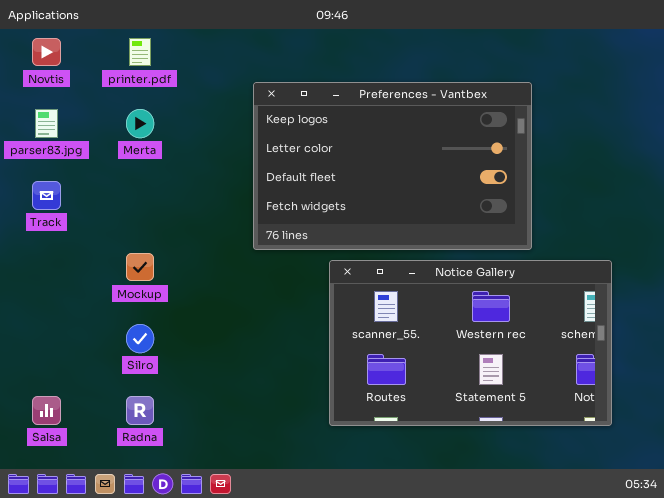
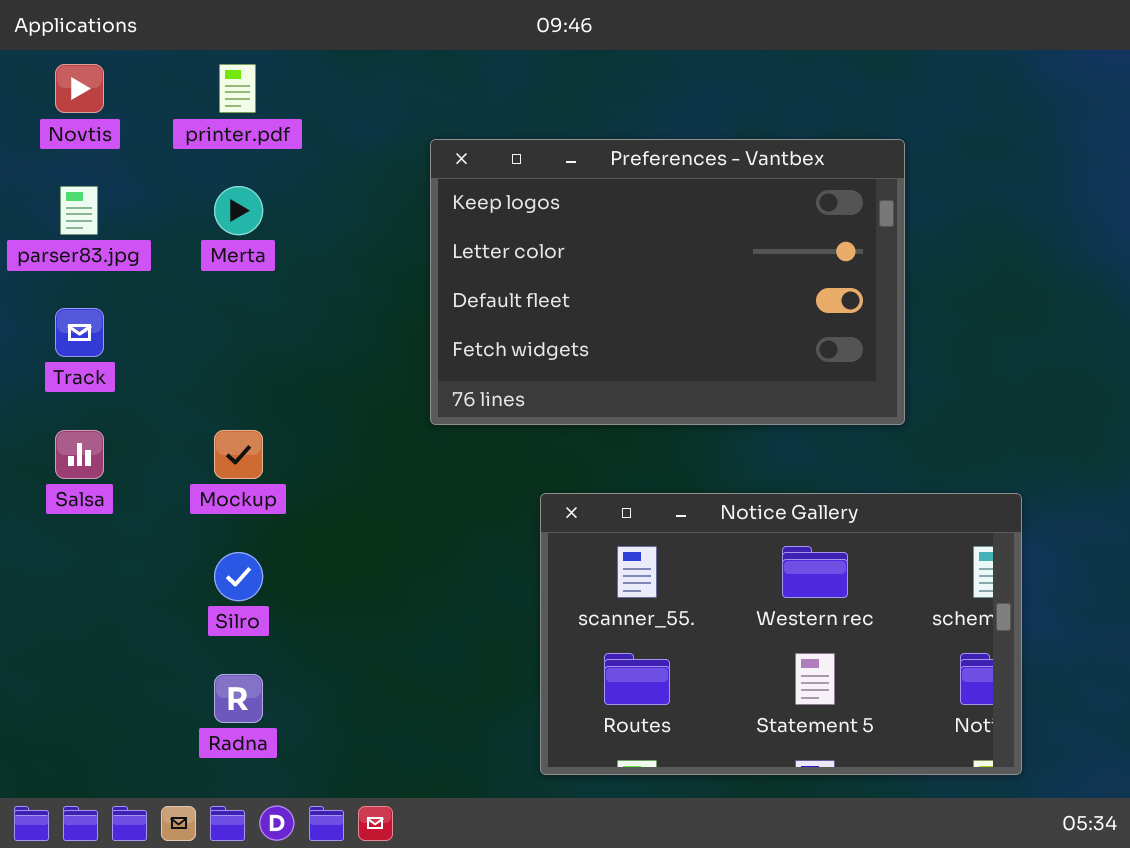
Notice Gallery: [329,260,612,426] -> [540,493,1022,775], moved
Salsa: [32,396,61,425] -> [55,430,104,479], moved

